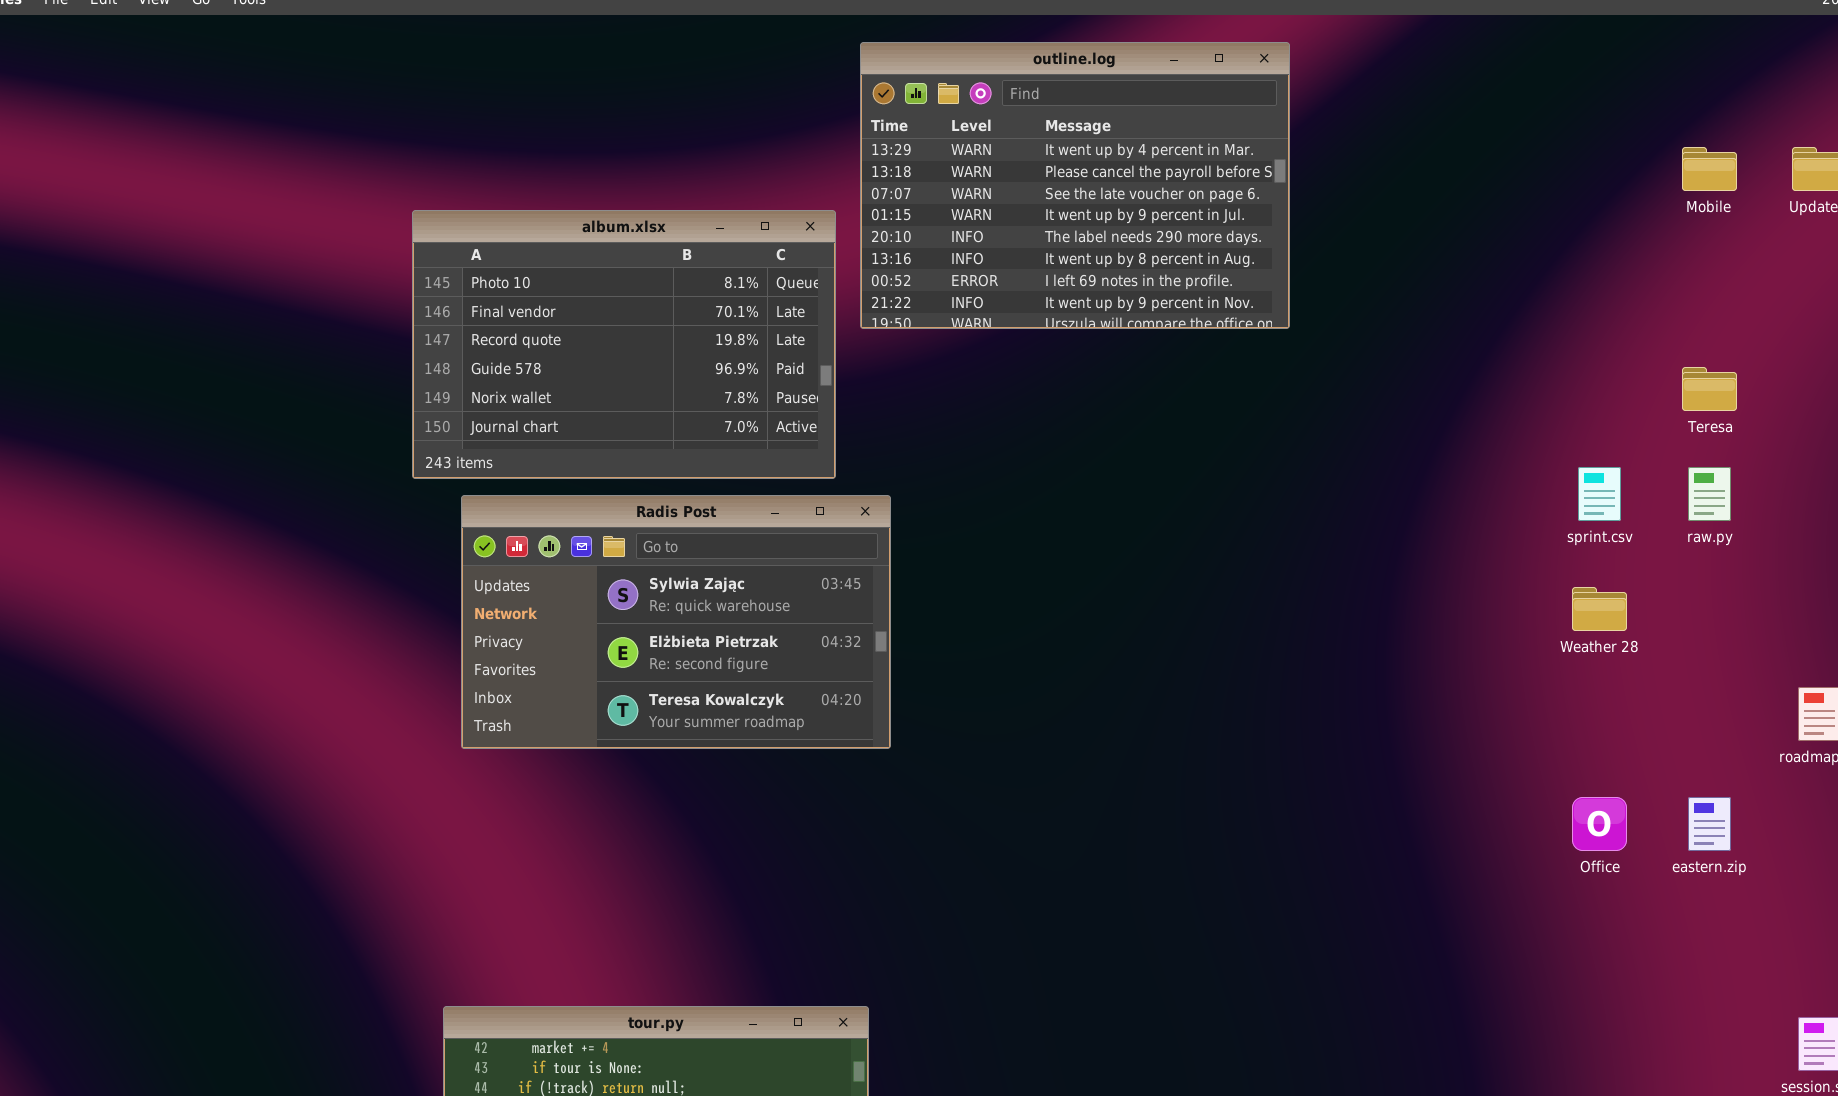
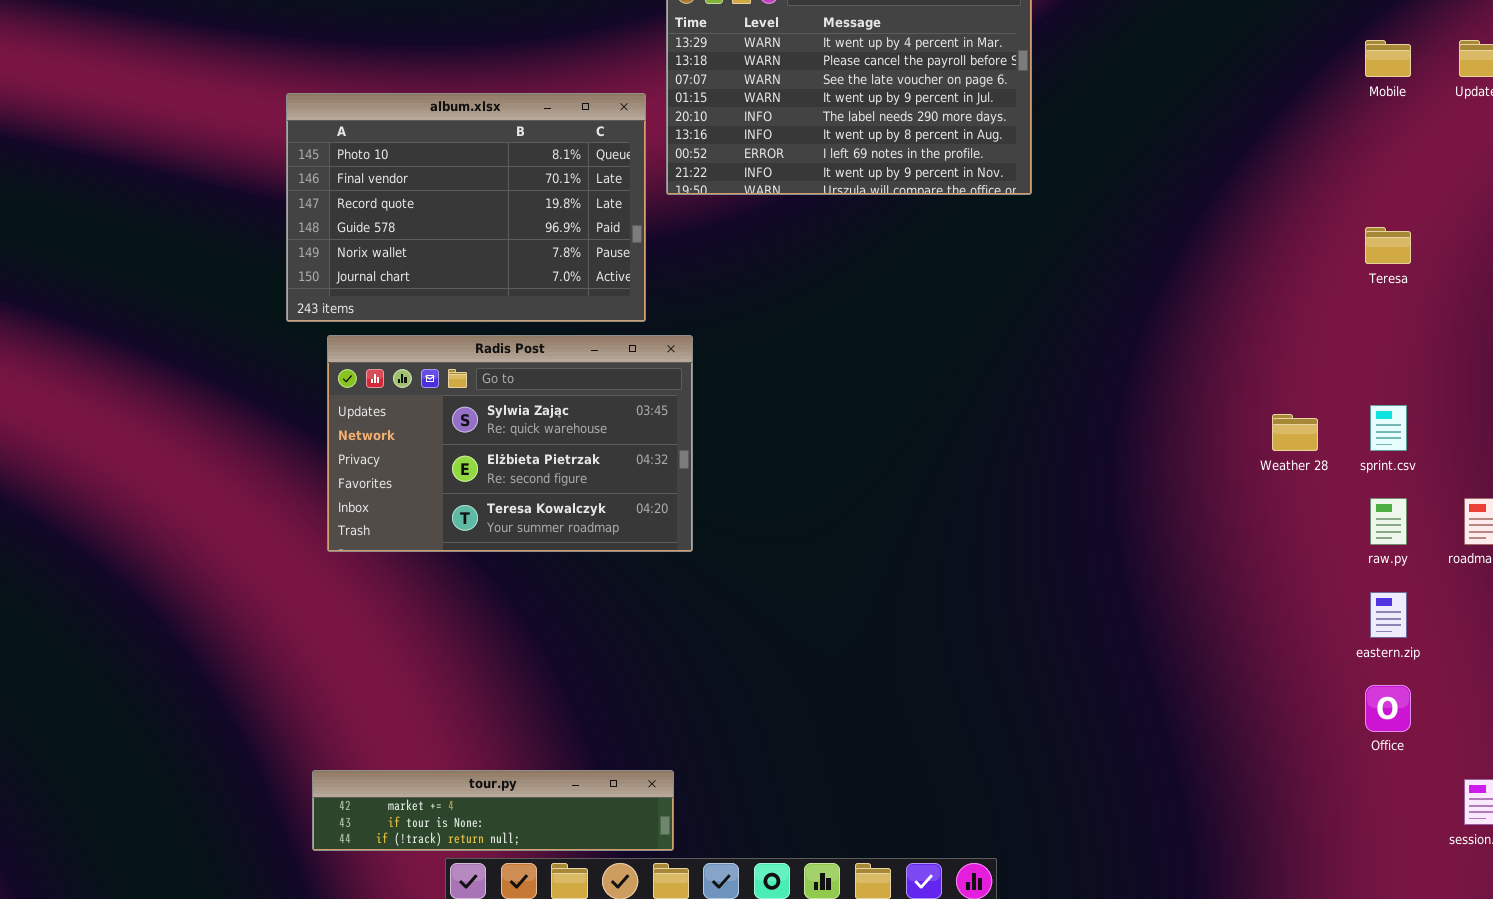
sprint.csv: [1578,467,1621,521] -> [1370,405,1407,451], moved
raw.py: [1688,467,1731,521] -> [1370,498,1407,545], moved
Office: [1572,797,1627,851] -> [1365,685,1411,732], moved

